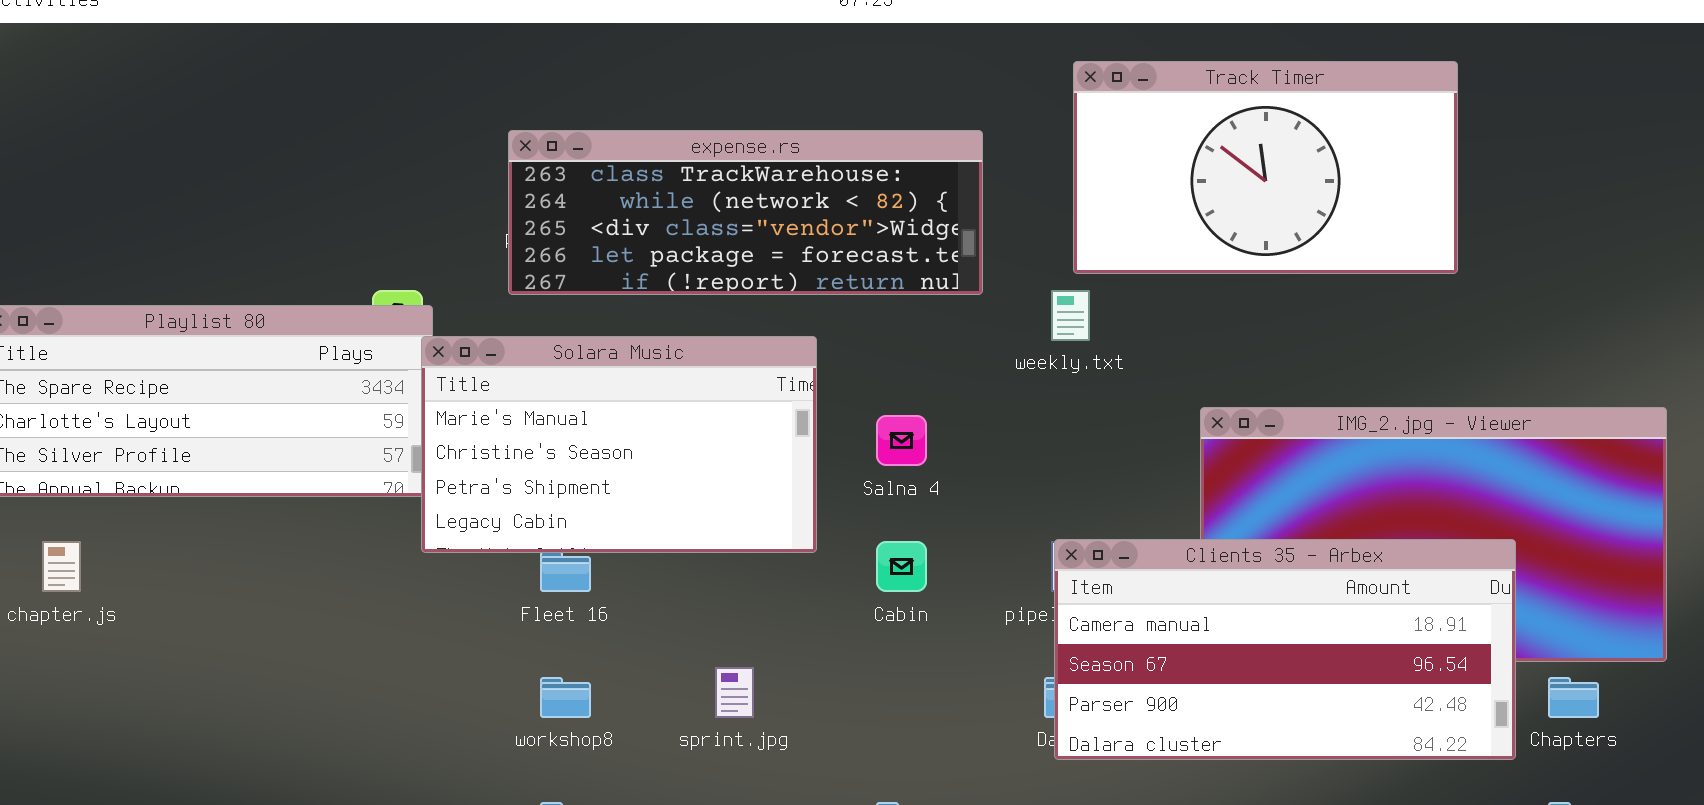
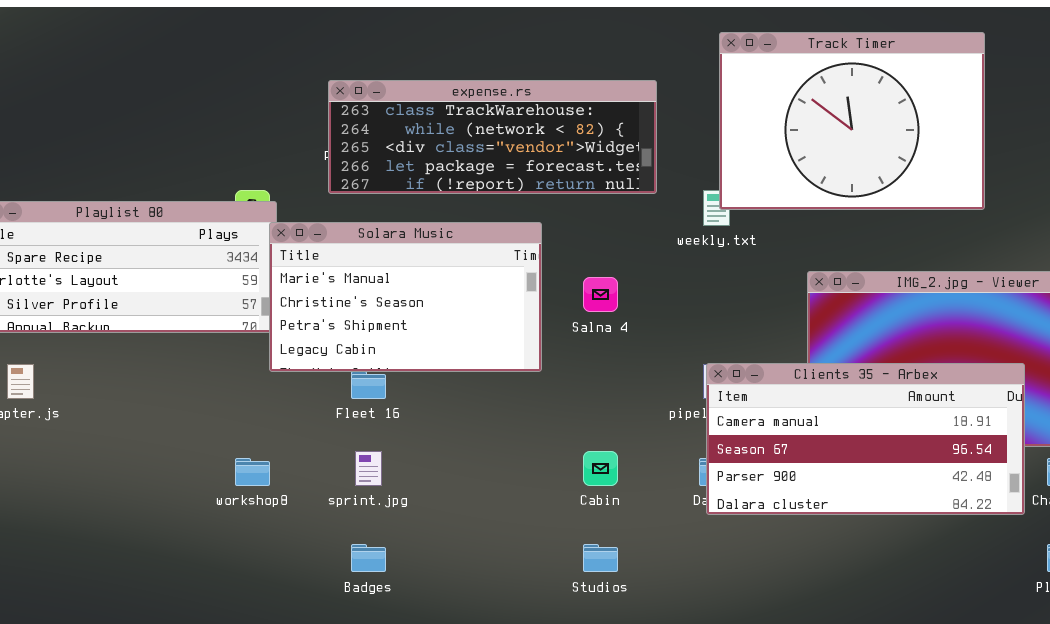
Track Timer: [1073,61,1458,274] -> [719,32,985,210], resized
Cabin: [876,541,927,592] -> [583,451,618,486], moved
sprint.jpg: [715,667,754,718] -> [355,451,382,486], moved
workshop8: [540,677,591,718] -> [235,458,270,486], moved

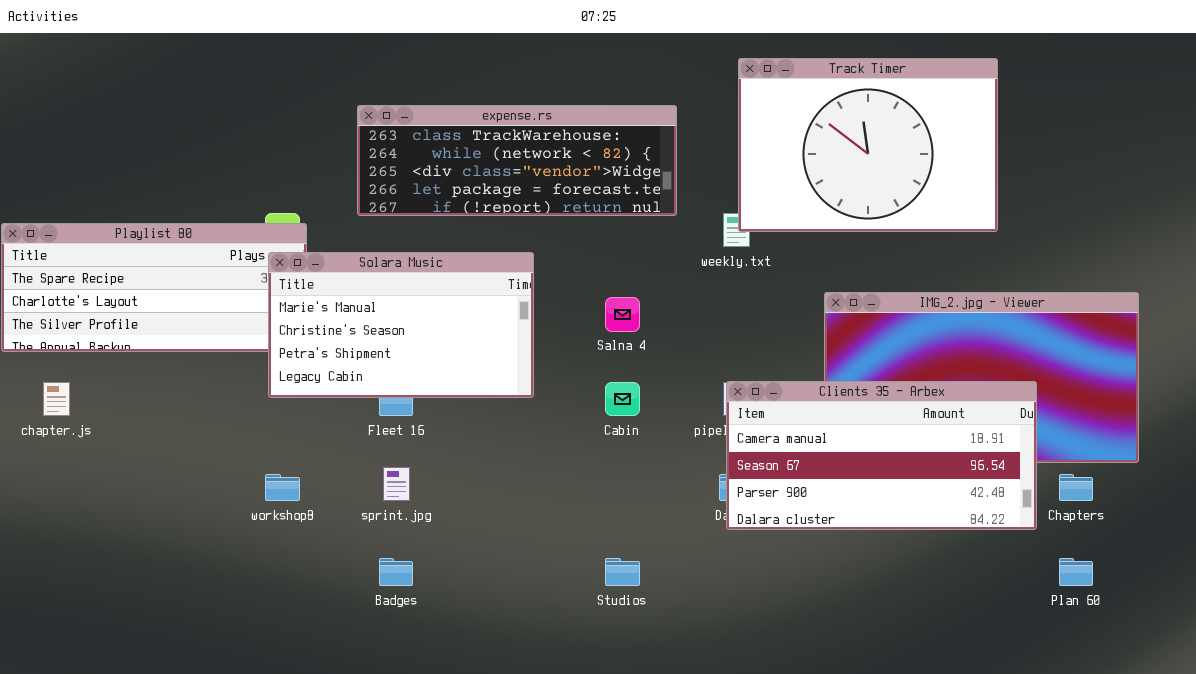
Solara Music: [269,222,542,372] -> [268,252,534,398], moved
Cabin: [583,451,618,486] -> [605,382,640,416], moved

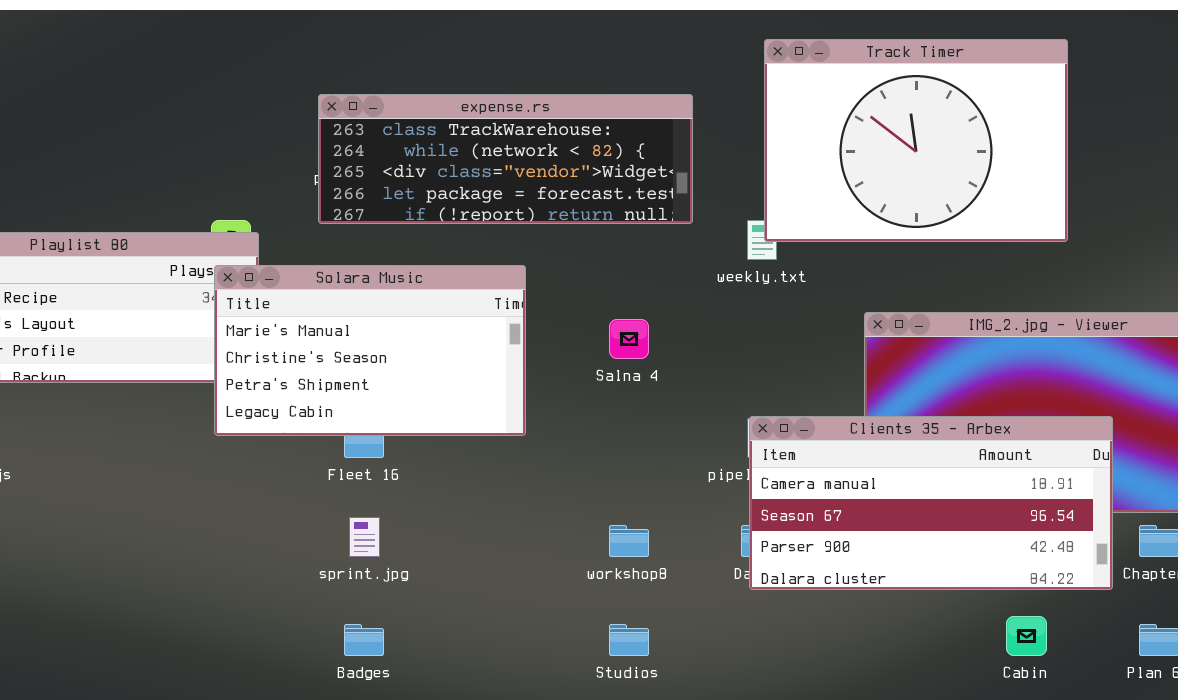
Cabin: [605,382,640,416] -> [1006,616,1047,656], moved
workshop8: [265,474,300,501] -> [609,525,649,557], moved

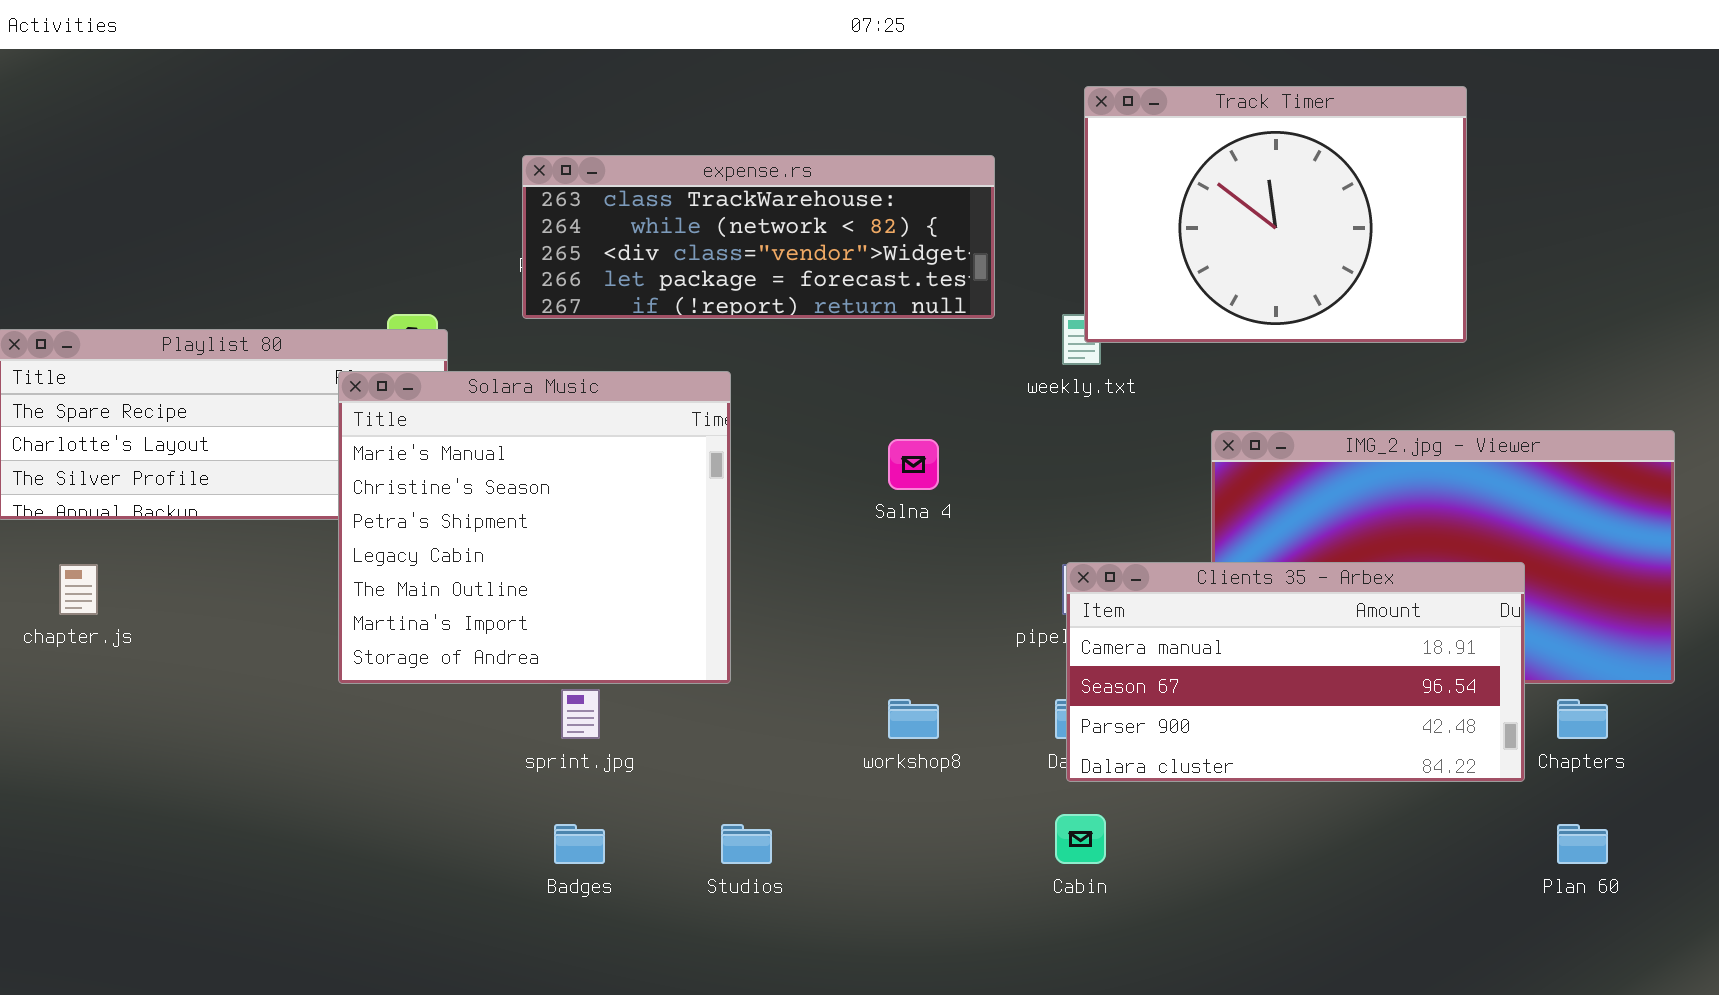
Solara Music: [214,265,526,436] -> [338,371,731,684], moved, resized
Cabin: [1006,616,1047,656] -> [1055,814,1106,864], moved
Studios: [609,624,649,656] -> [721,824,772,864], moved

